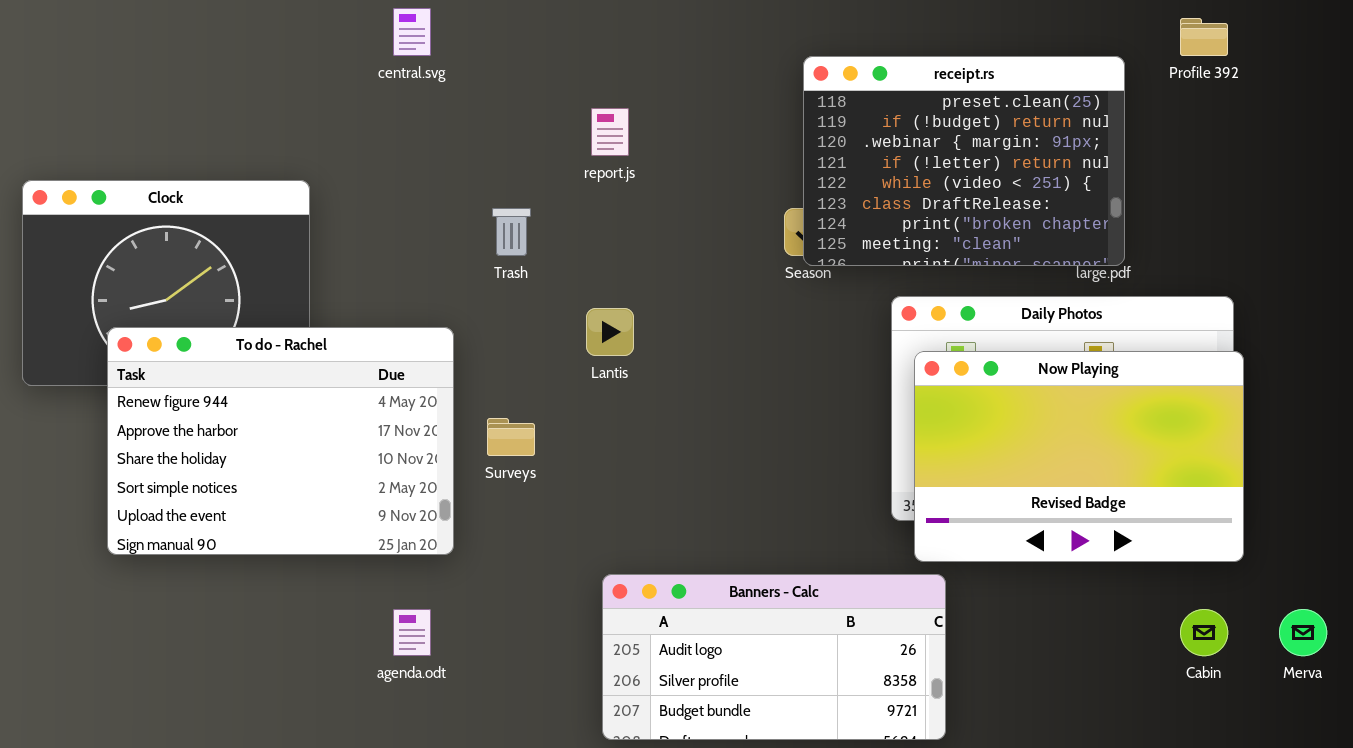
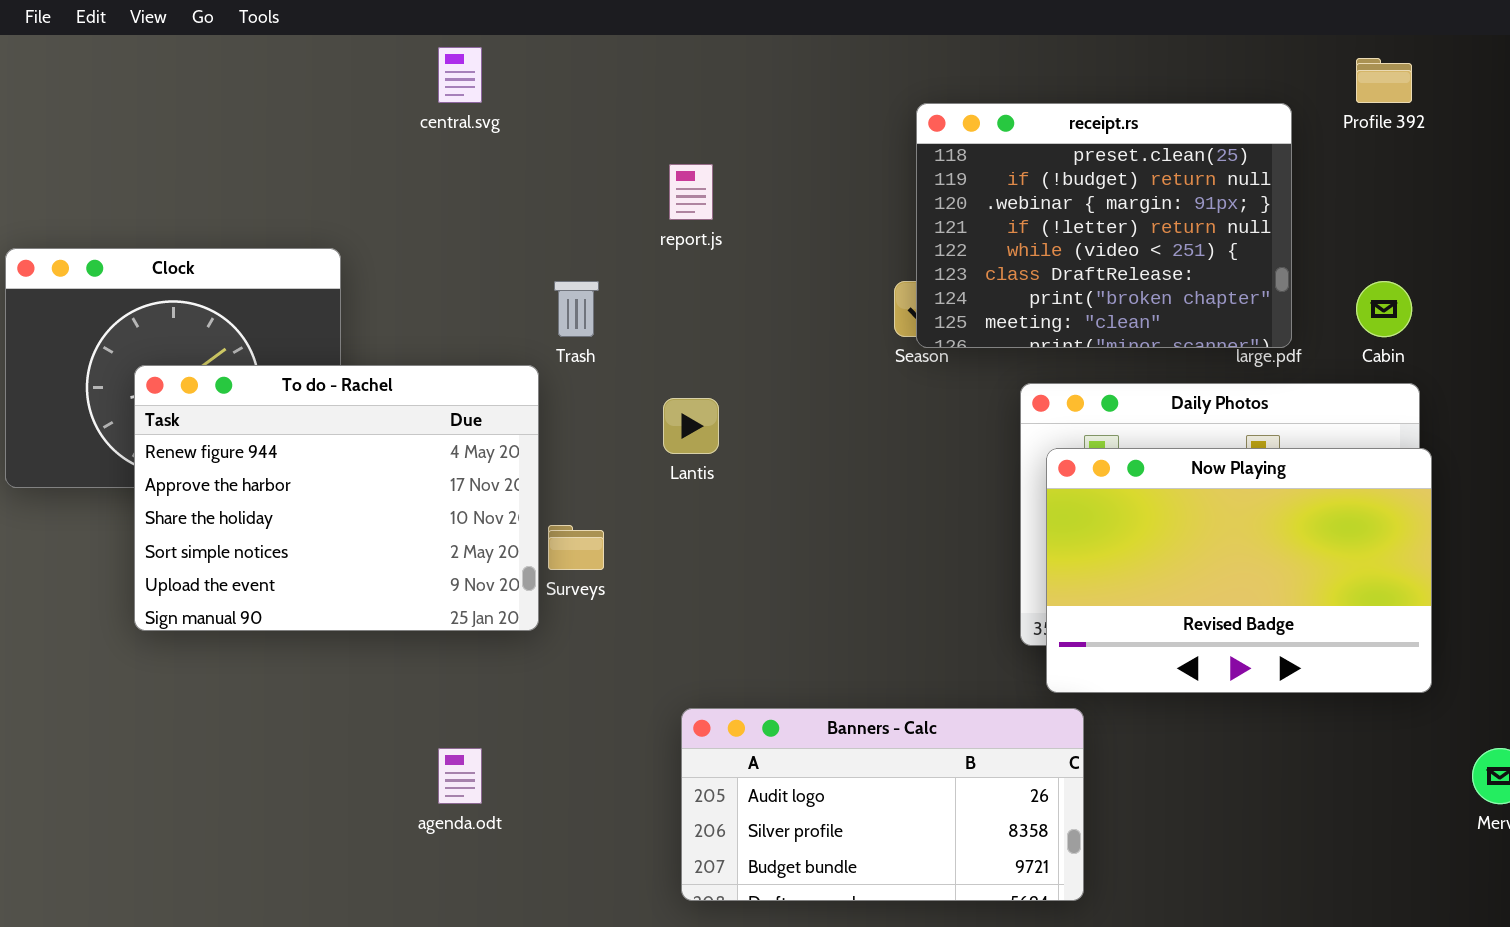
To do - Rachel: [107,327,454,555] -> [134,365,539,631], moved
Cabin: [1180,609,1228,656] -> [1356,281,1412,337], moved

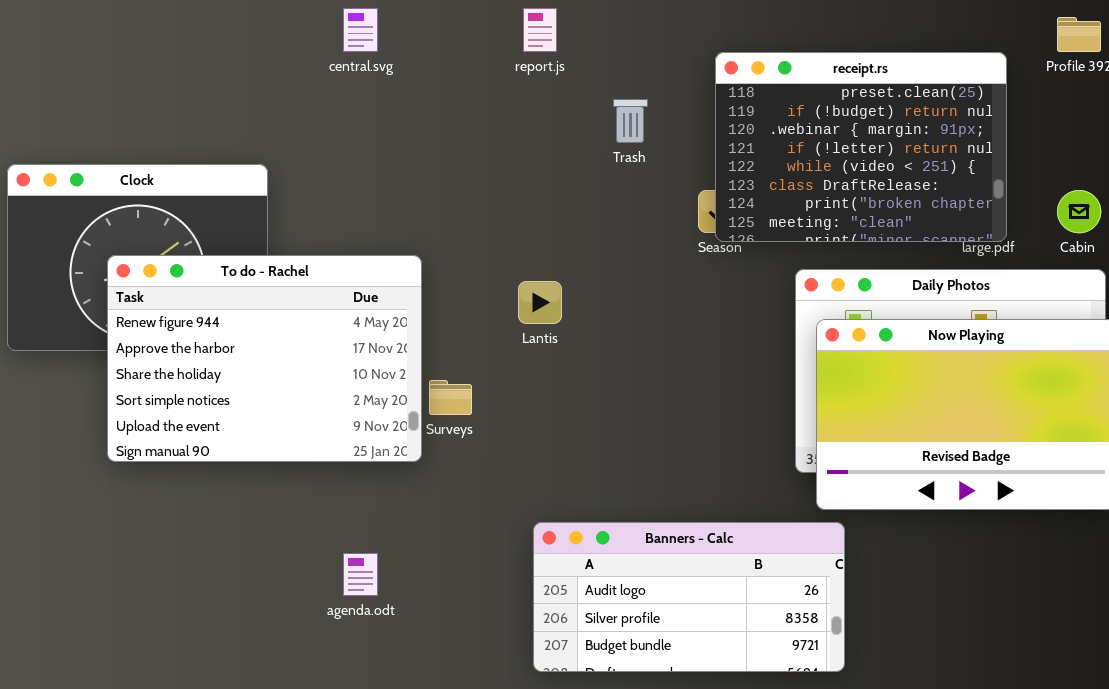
report.js: [669,164,713,220] -> [523,8,557,52], moved
Trash: [554,281,599,337] -> [613,99,648,143], moved

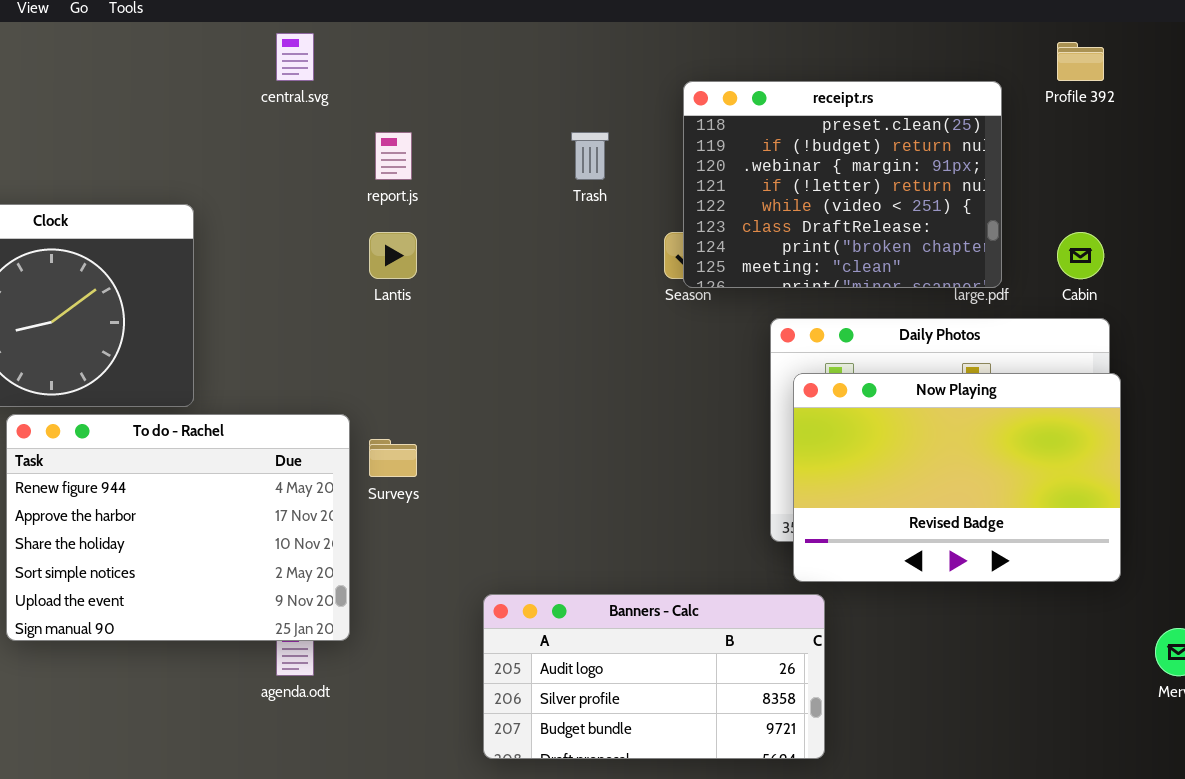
report.js: [523,8,557,52] -> [375,132,412,180], moved
To do - Rachel: [107,255,422,462] -> [6,414,350,641], moved
Lantis: [518,281,562,324] -> [369,232,417,279], moved

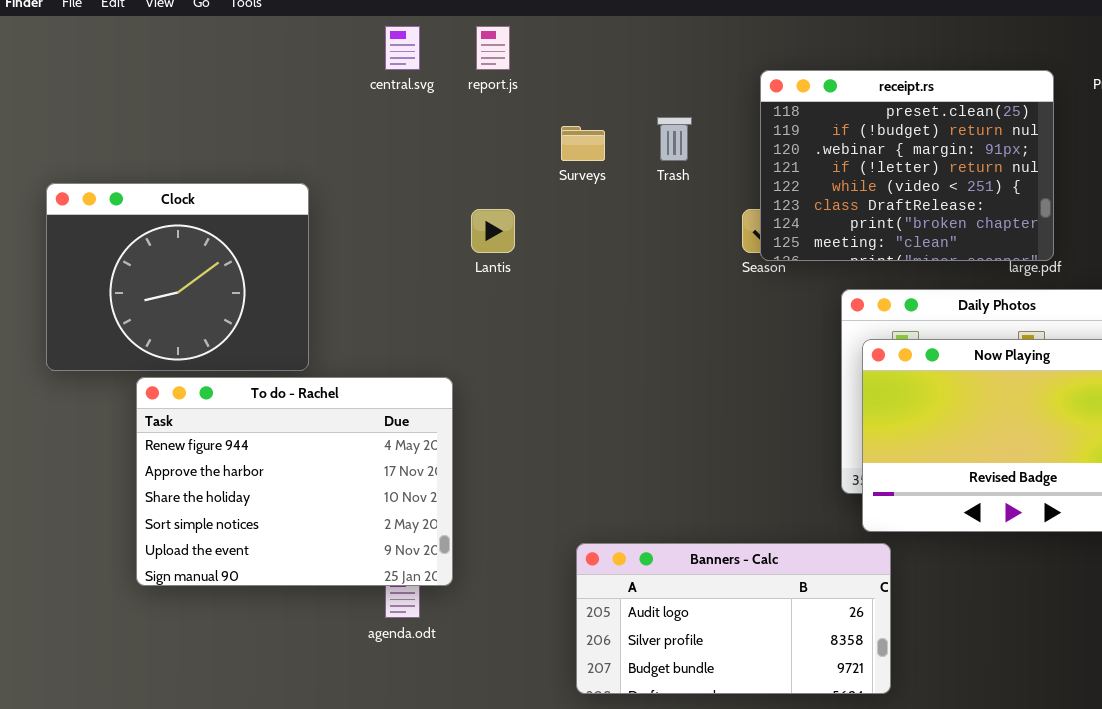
report.js: [375,132,412,180] -> [476,26,510,70], moved
Surveys: [369,439,417,477] -> [561,126,605,161], moved

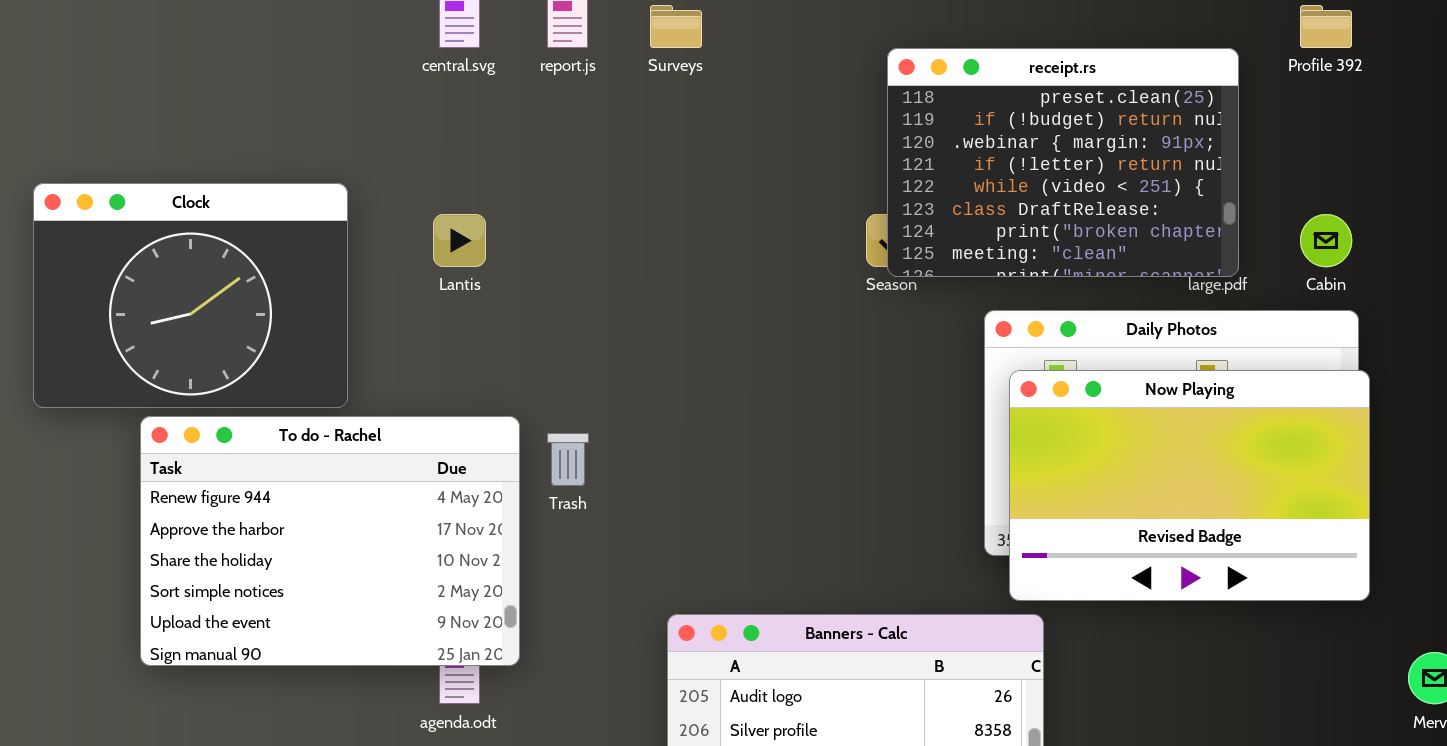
Trash: [657,117,692,161] -> [547,433,589,486], moved
Surveys: [561,126,605,161] -> [650,5,702,48], moved
Lantis: [471,209,515,253] -> [433,214,486,267], moved

